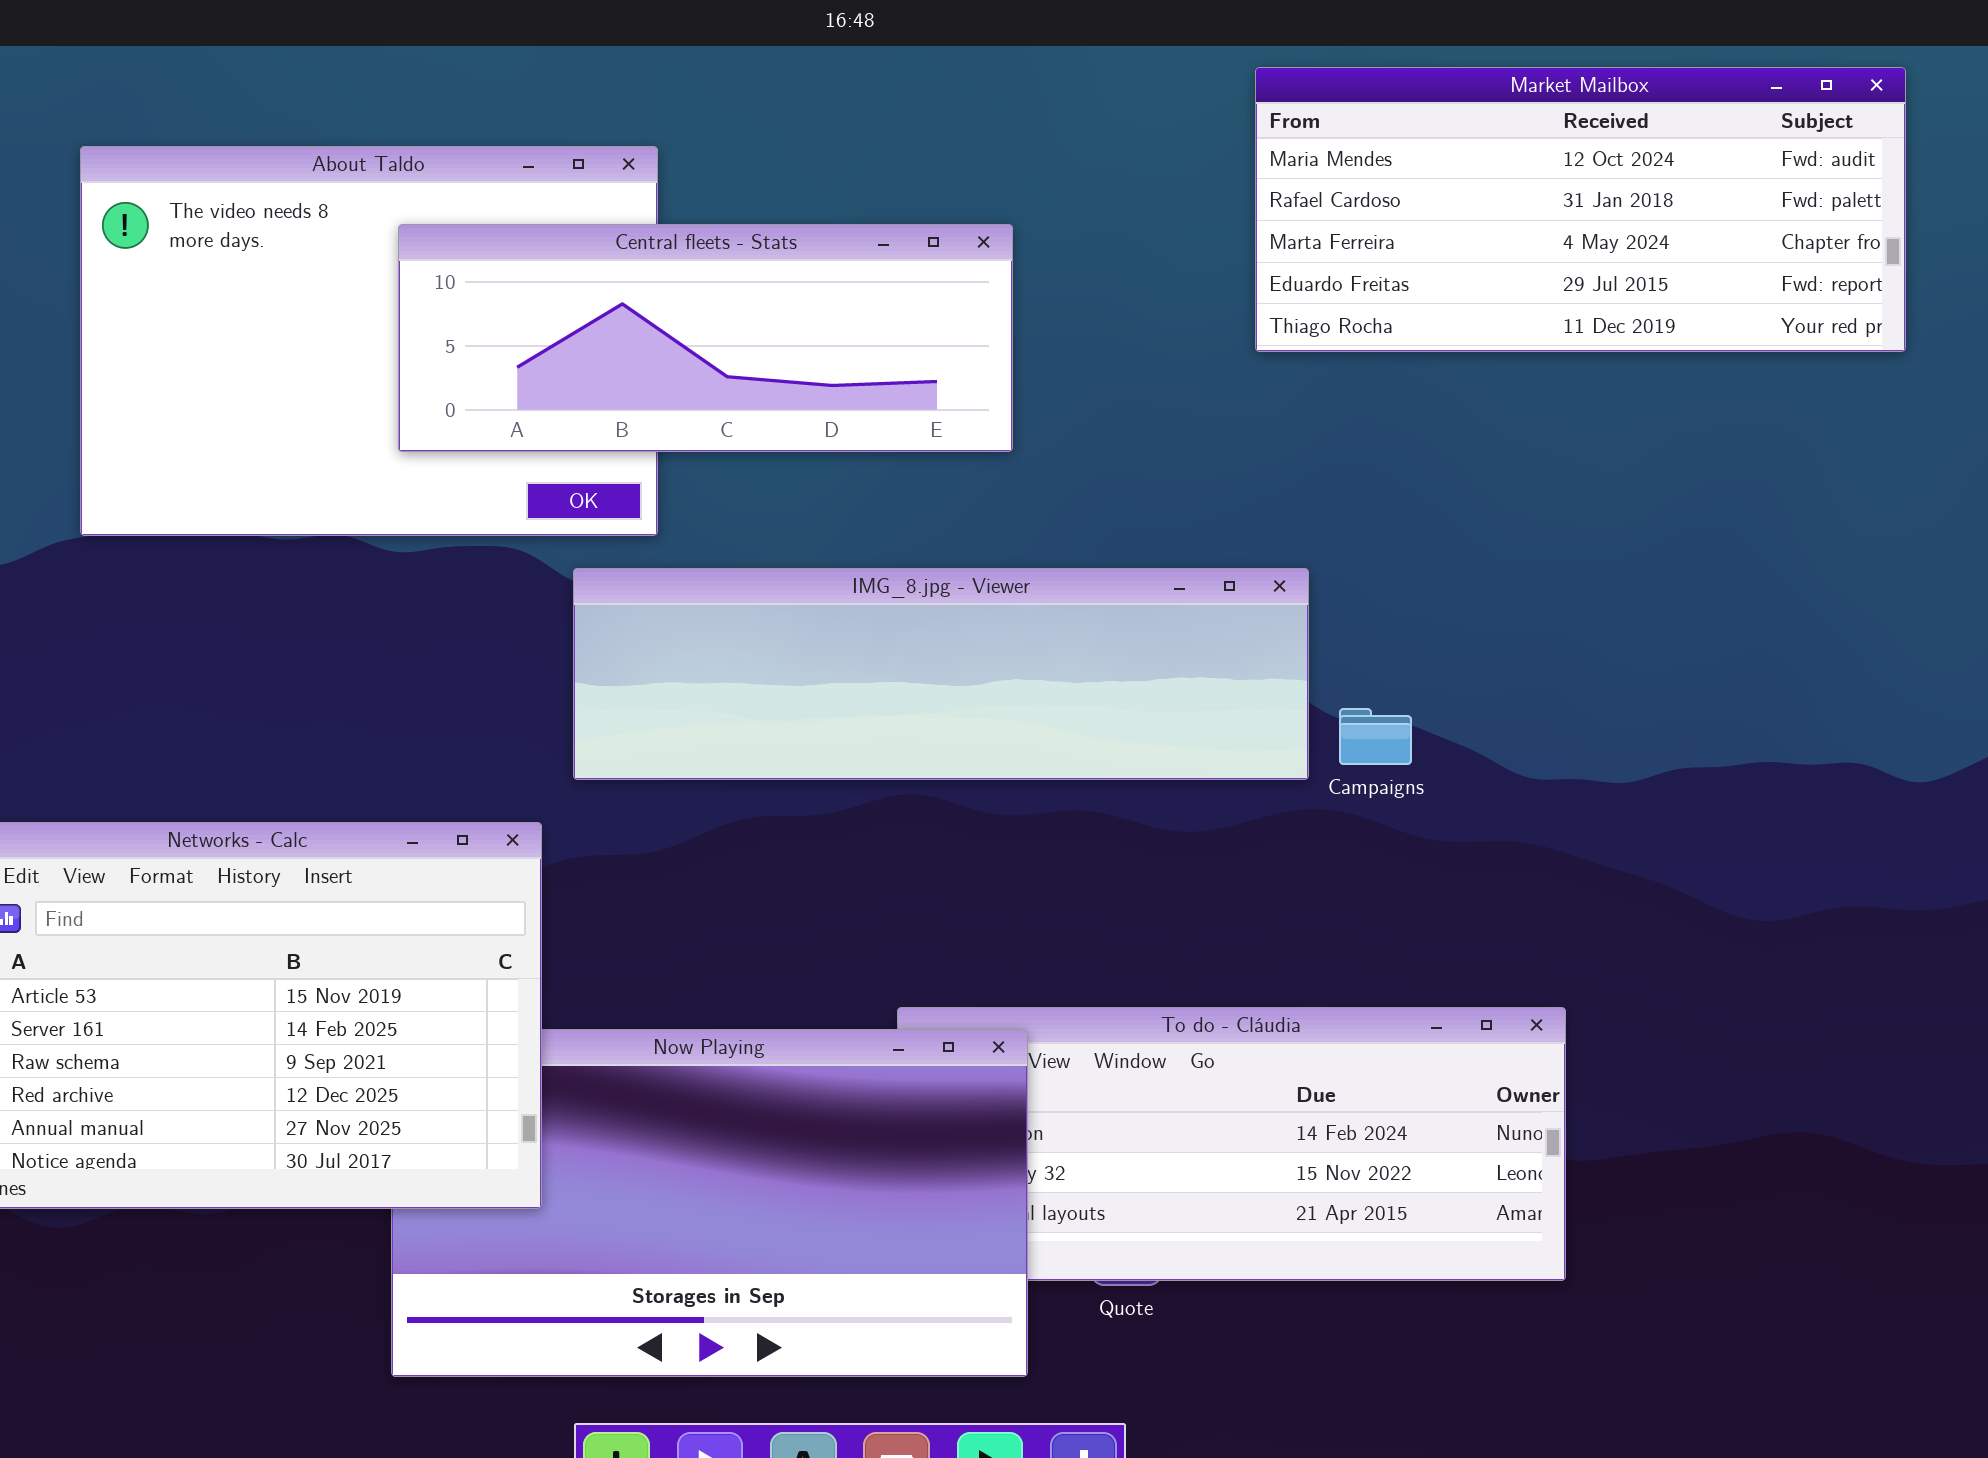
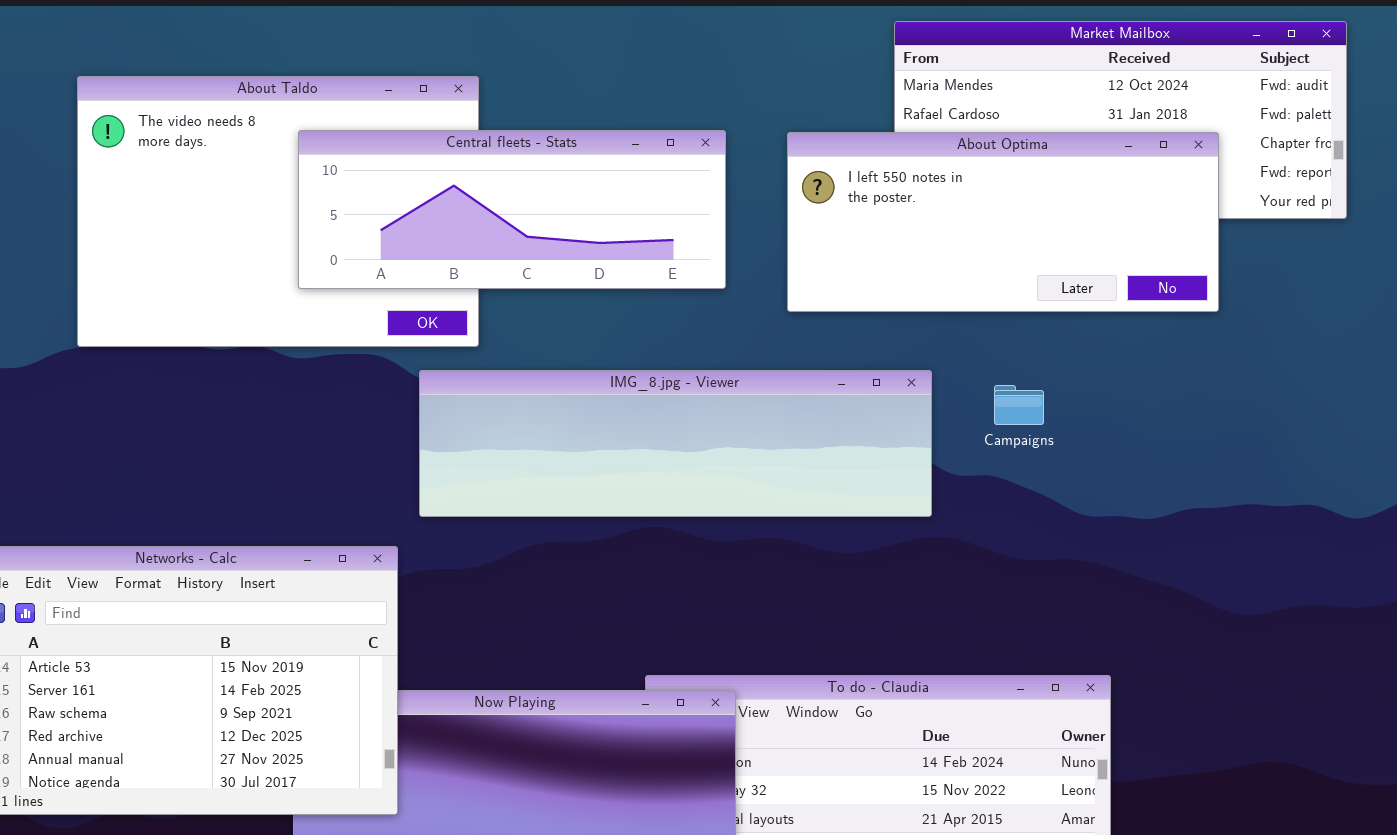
About Optima: none -> [787,132,1219,312], opened
Campaigns: [1339,708,1412,765] -> [994,385,1044,425], moved

